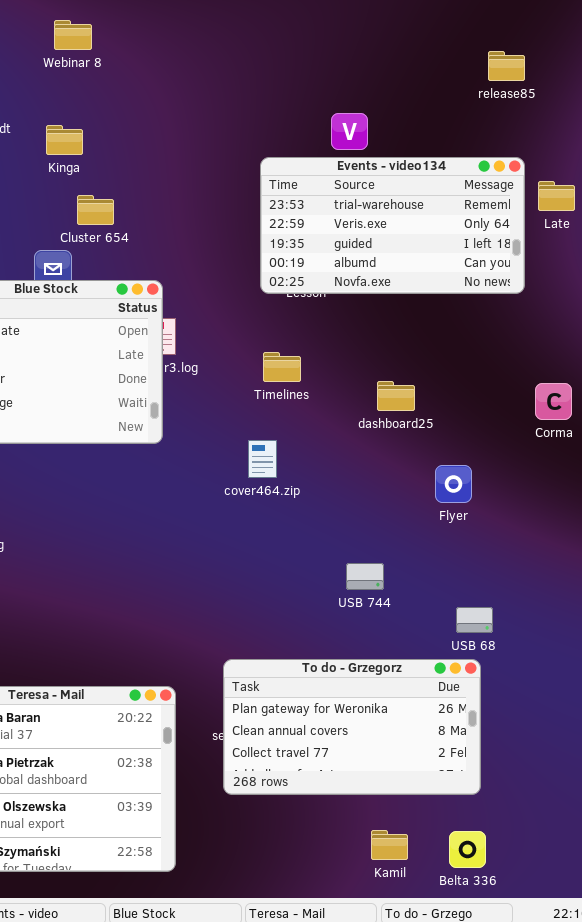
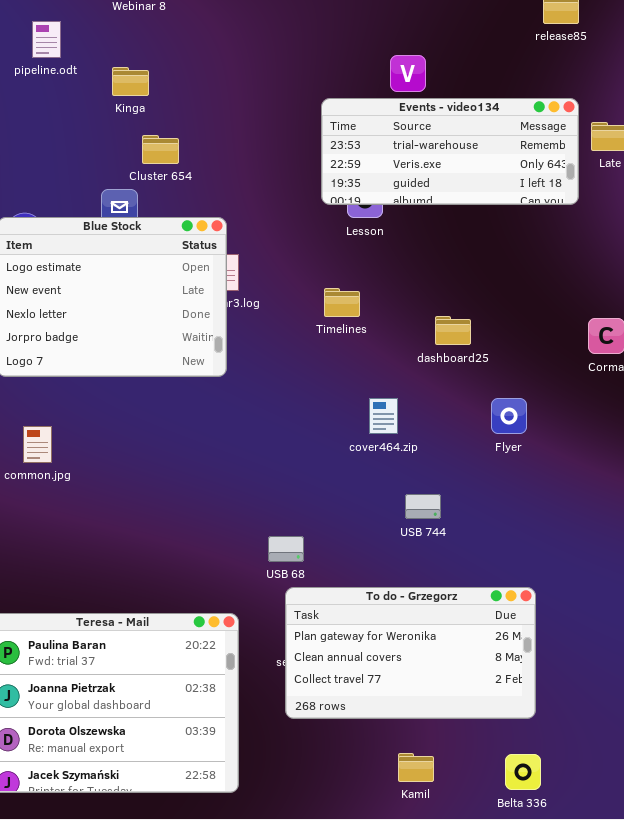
Events - video134: [260,157,525,294] -> [321,98,579,205], resized
cover464.zip: [248,440,277,478] -> [369,398,398,434], moved
USB 68: [456,607,493,633] -> [268,536,304,562], moved
Kamil: [371,830,408,860] -> [398,753,434,782], moved

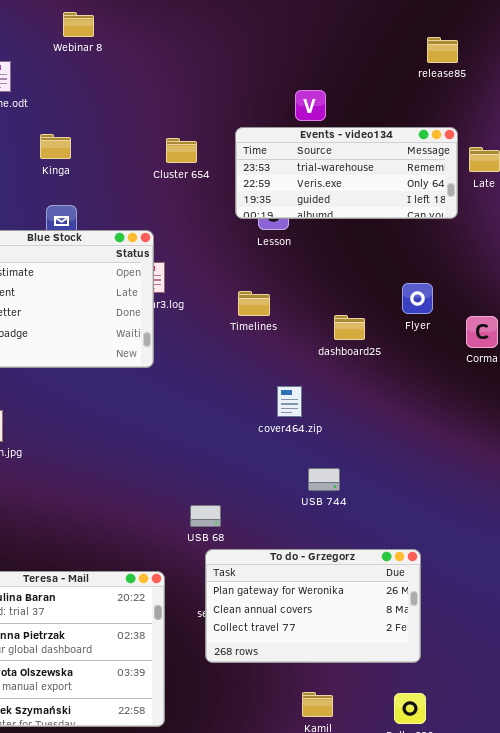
Kinga: [112,67,149,96] -> [40,134,71,159], moved
Cluster 654: [142,135,179,164] -> [166,138,197,163], moved
Flyer: [491,398,527,434] -> [402,283,433,314], moved

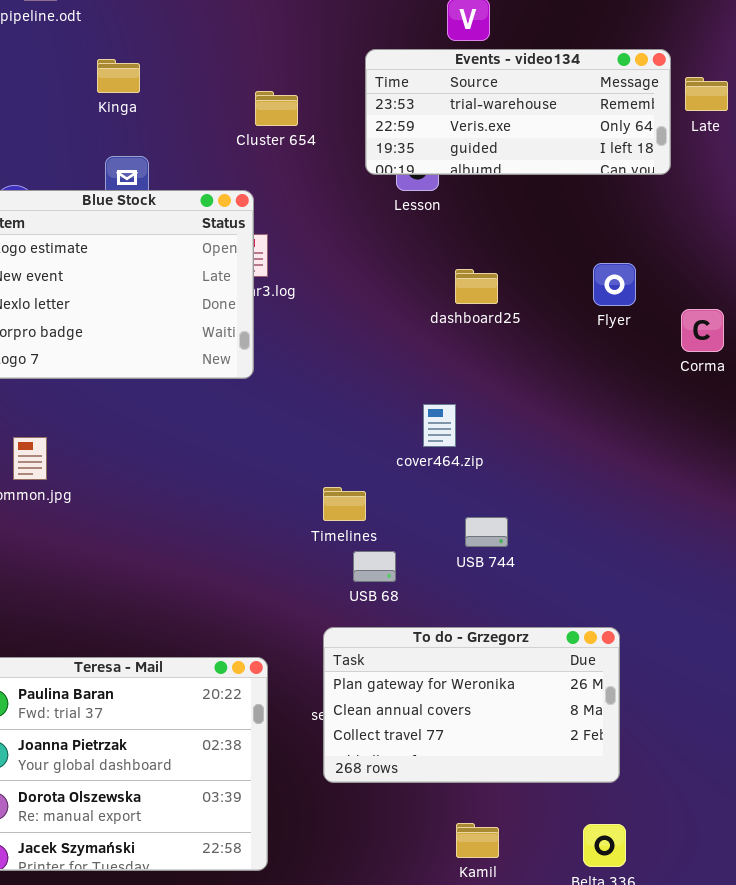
Cluster 654: [166,138,197,163] -> [255,91,298,126], moved
Timelines: [238,291,270,316] -> [323,487,366,521], moved
dashboard25: [334,315,365,340] -> [455,269,498,304], moved
USB 68: [190,505,221,527] -> [353,551,396,582], moved

